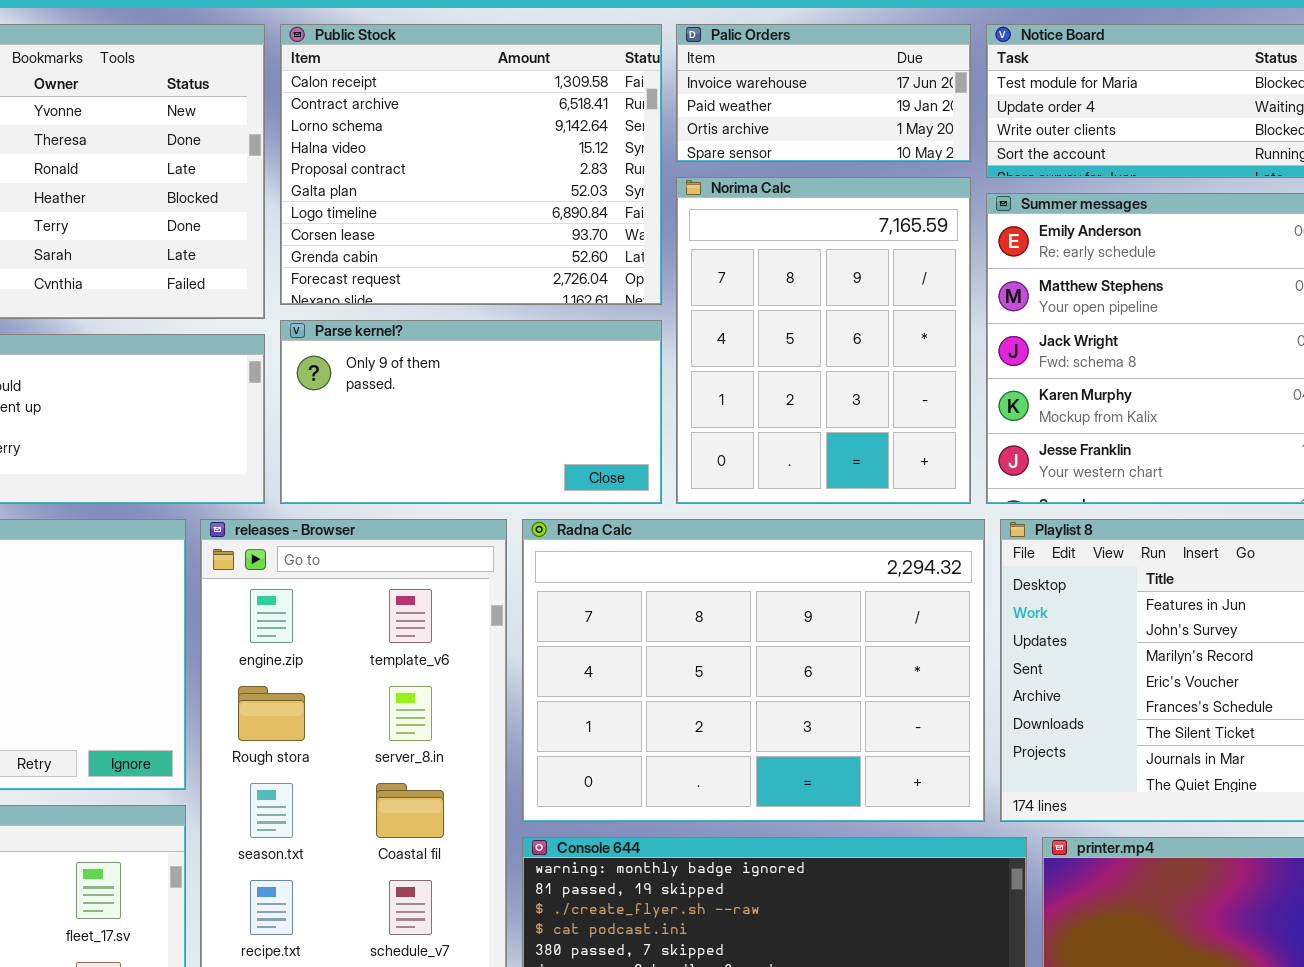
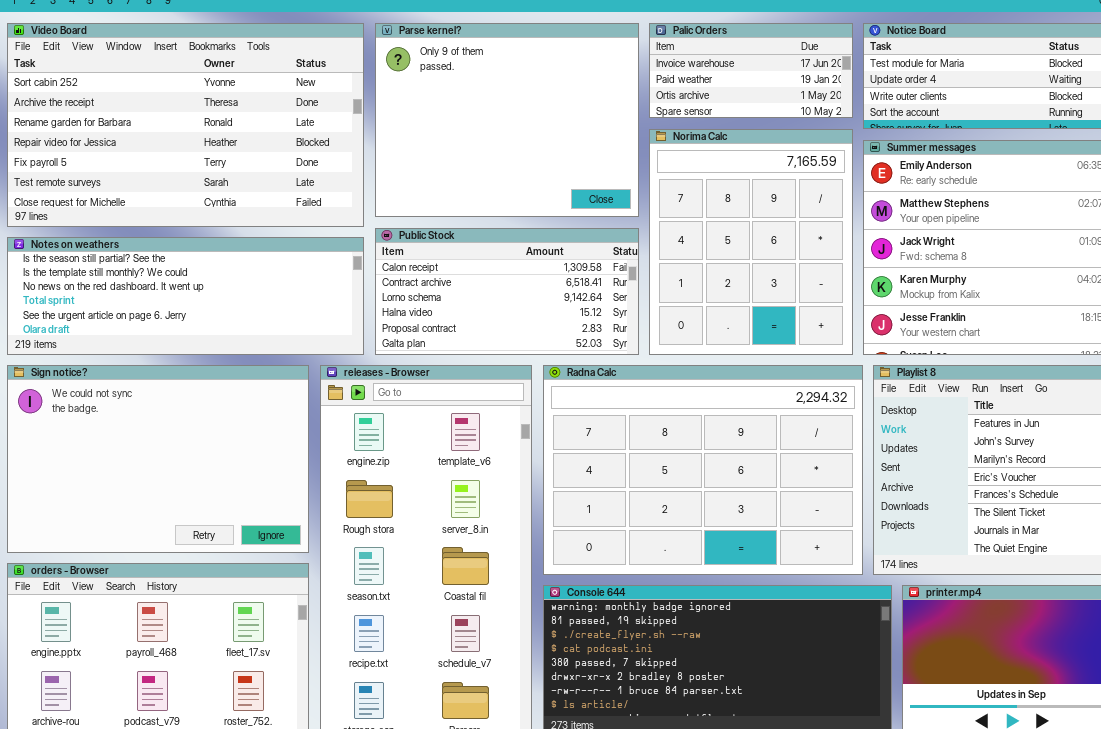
Public Stock: [280,24,662,305] -> [375,228,639,355], moved, resized
Parse kernel?: [280,320,662,504] -> [375,23,639,217], moved, resized

